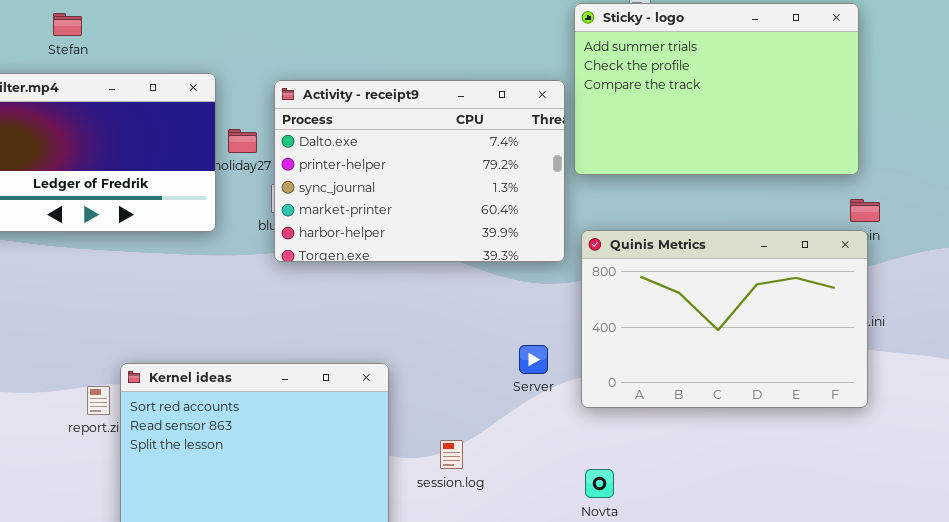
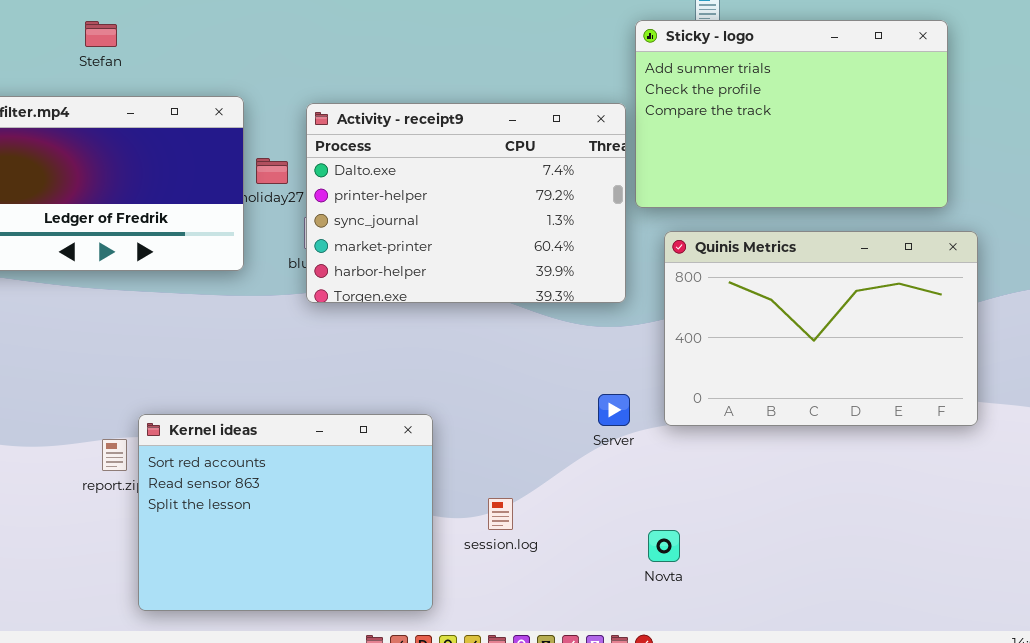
Stefan: [53,13,82,36] -> [85,21,117,47], moved
Quinis Metrics: [581,230,868,408] -> [664,231,978,426], moved
Server: [519,345,548,374] -> [598,394,630,426], moved

